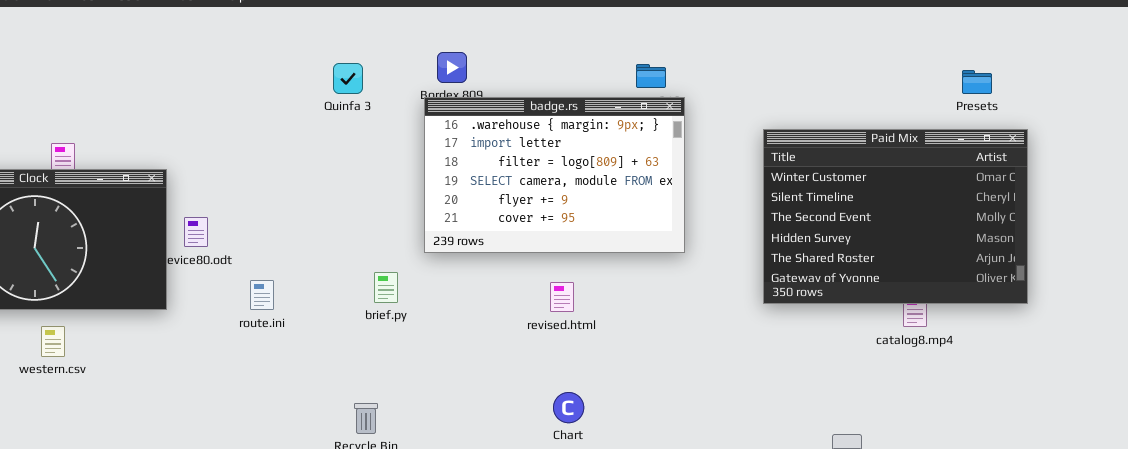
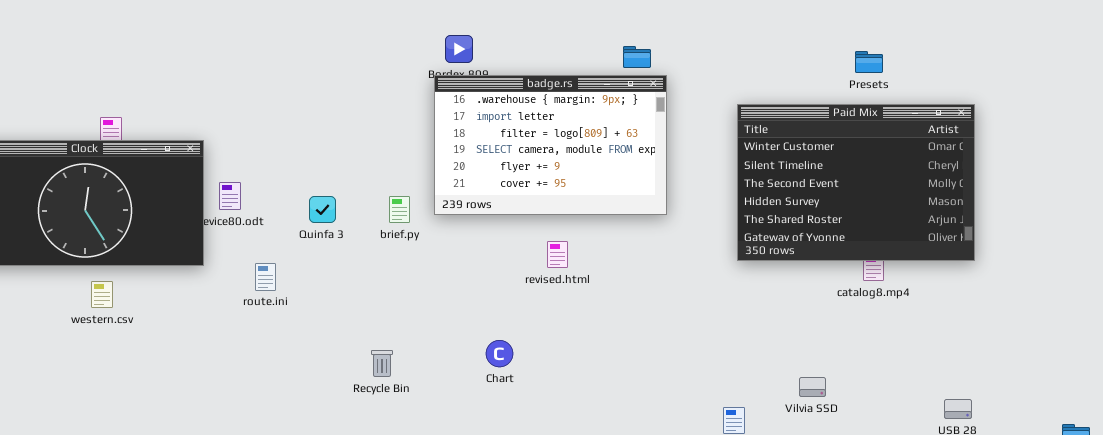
Quinfa 3: [333,63,363,94] -> [309,196,336,223], moved
Presets: [962,70,992,94] -> [855,51,883,73], moved
brief.py: [374,272,398,303] -> [389,196,410,223], moved
route.ini: [250,280,274,310] -> [255,263,276,291], moved
Chart: [553,392,584,423] -> [486,340,513,367], moved

